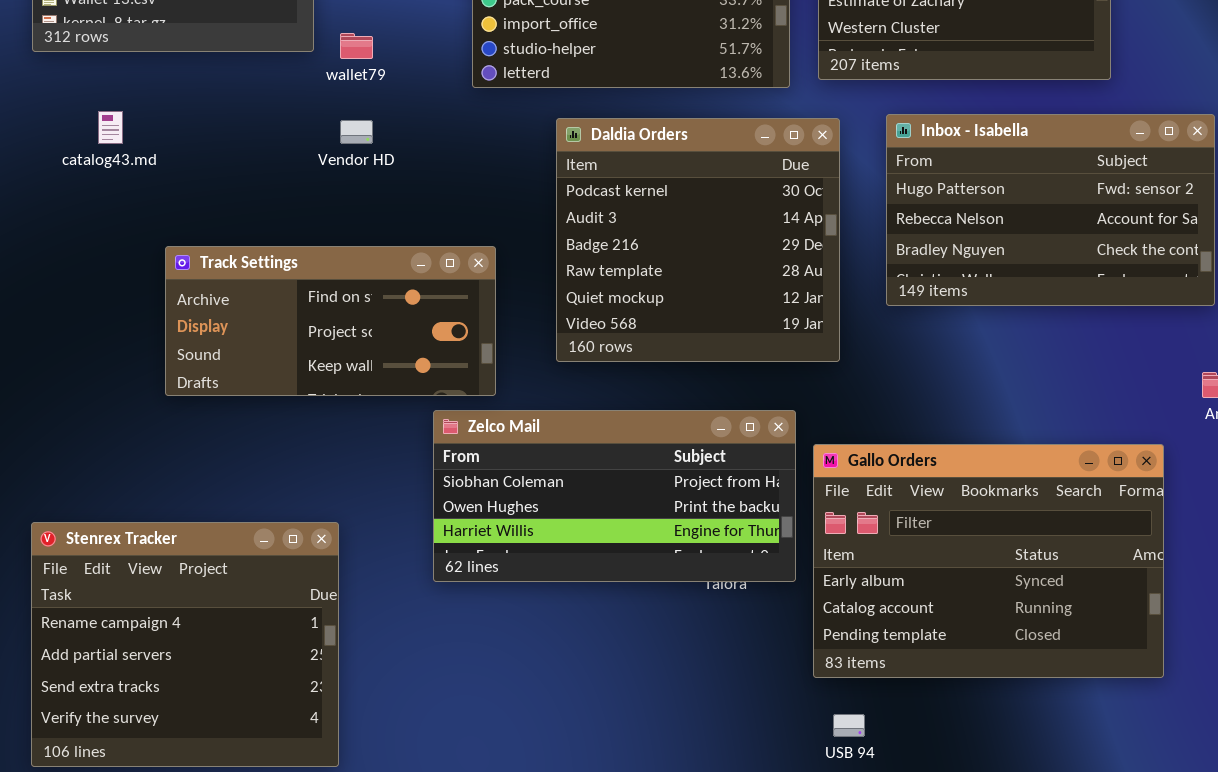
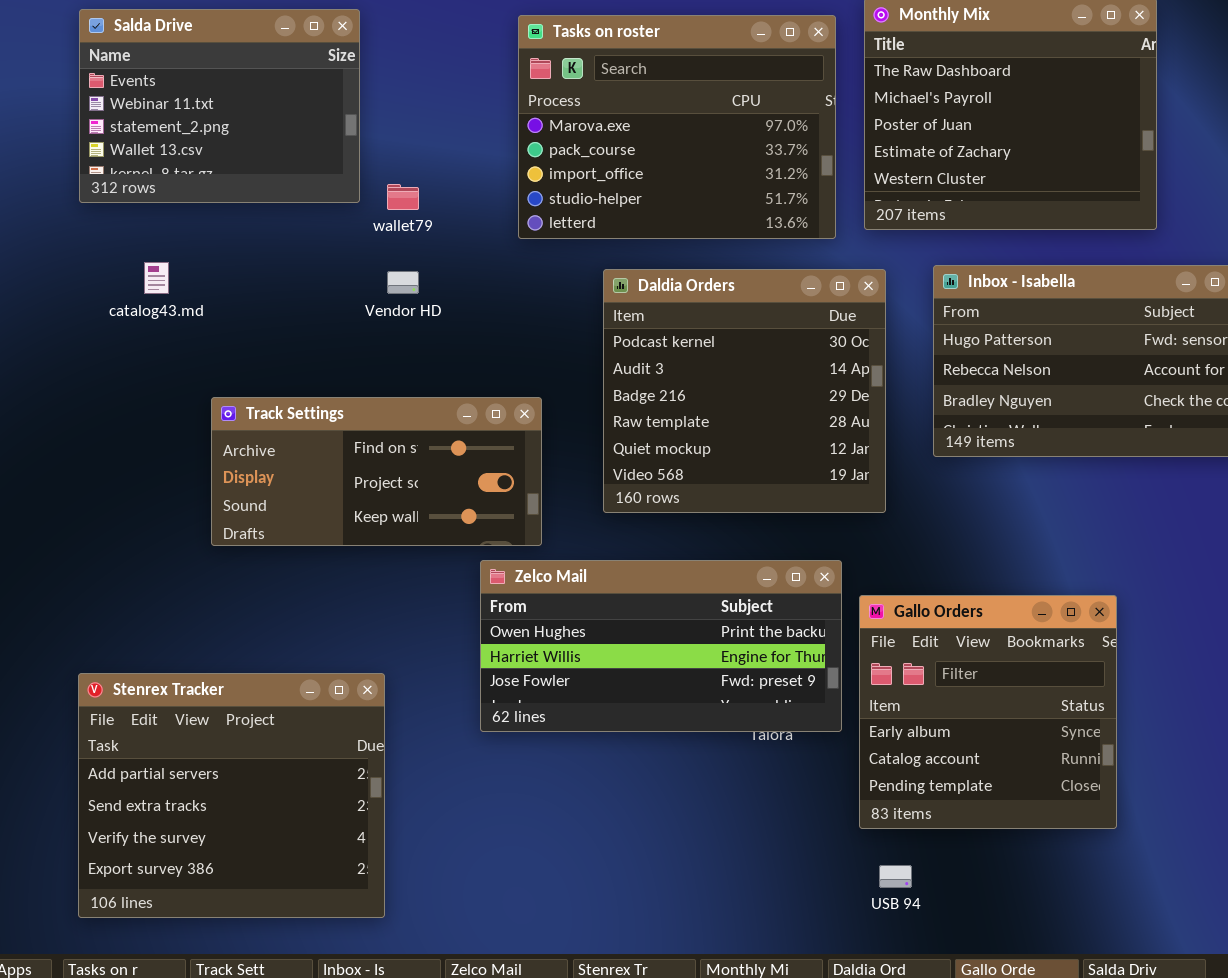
Zelco Mail: [433,410,796,582] -> [480,560,842,732], scrolled down 1 row
Gallo Orders: [813,444,1164,678] -> [859,595,1117,829], resized
Stenrex Tracker: [31,522,339,767] -> [78,673,385,918], scrolled down 1 row

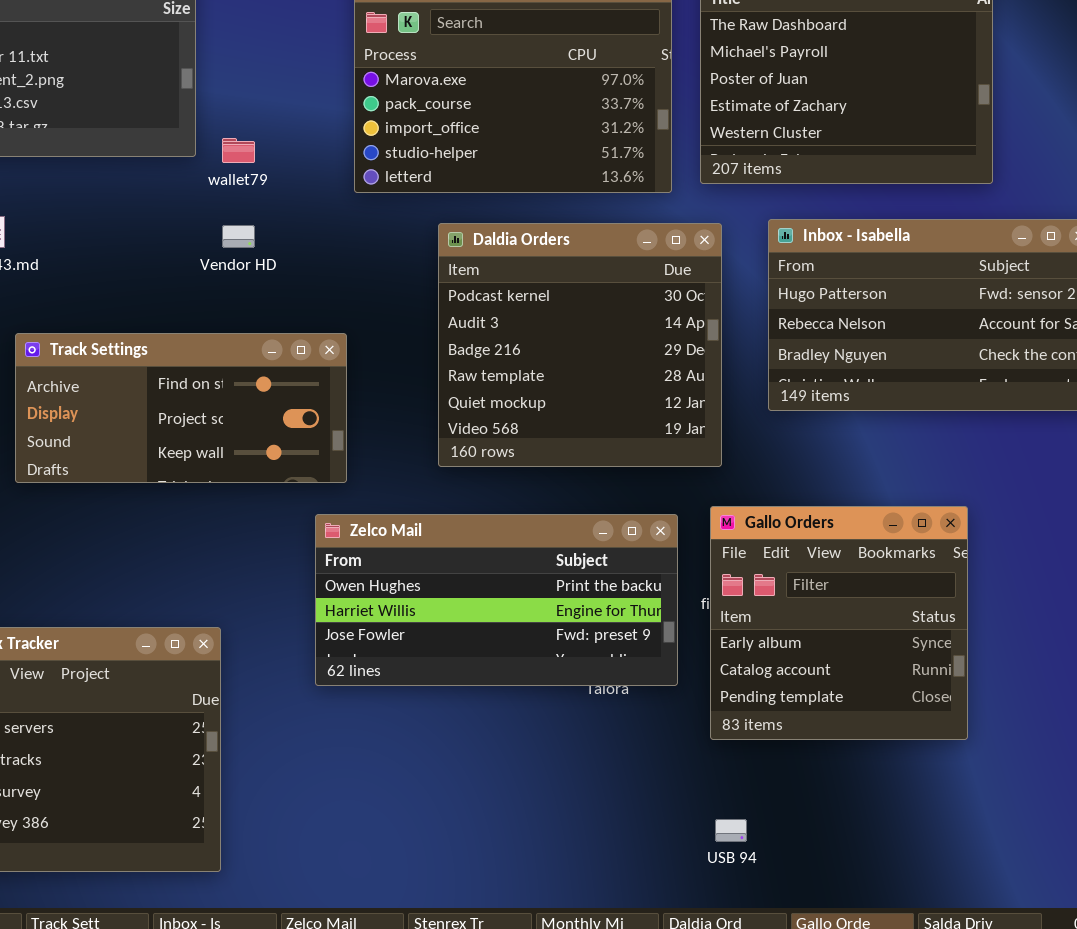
Track Settings: [211,397,542,546] -> [15,333,347,483], moved
Gallo Orders: [859,595,1117,829] -> [710,506,968,740], moved

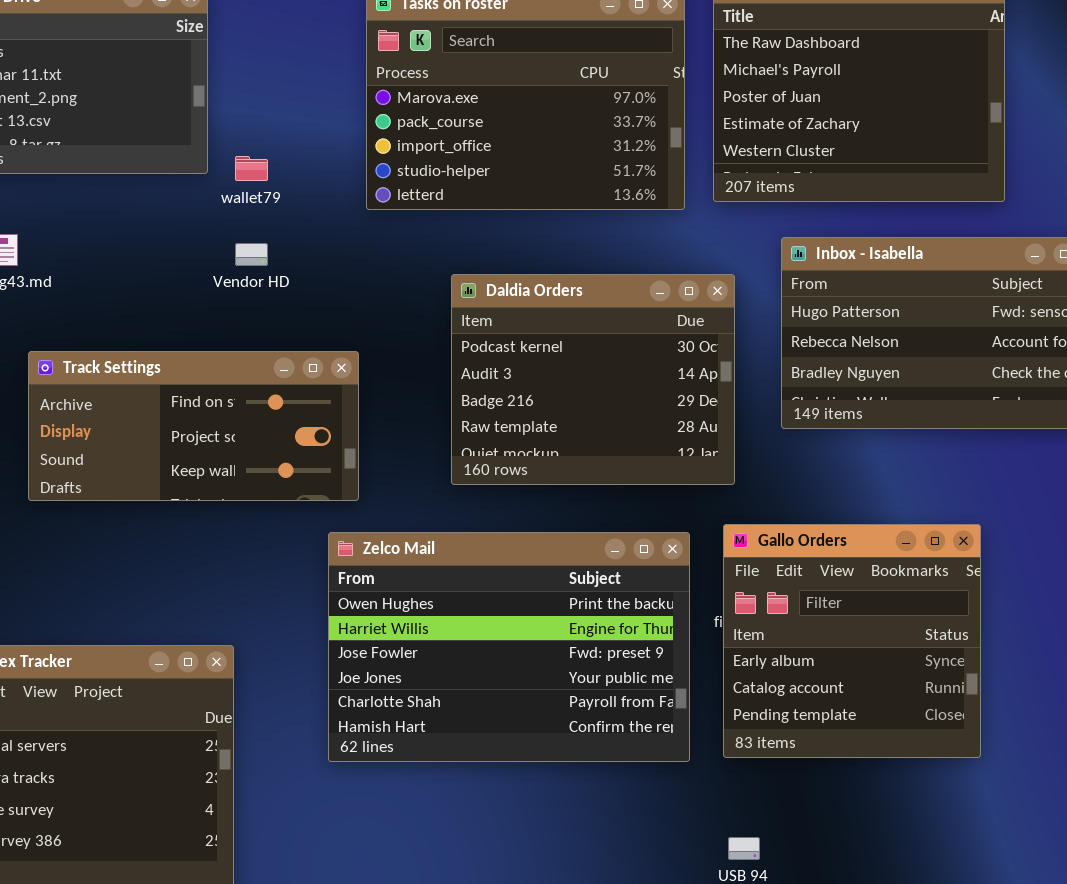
Daldia Orders: [438,223,722,467] -> [451,274,735,485], resized
Zelco Mail: [315,514,678,686] -> [328,532,690,762], resized

